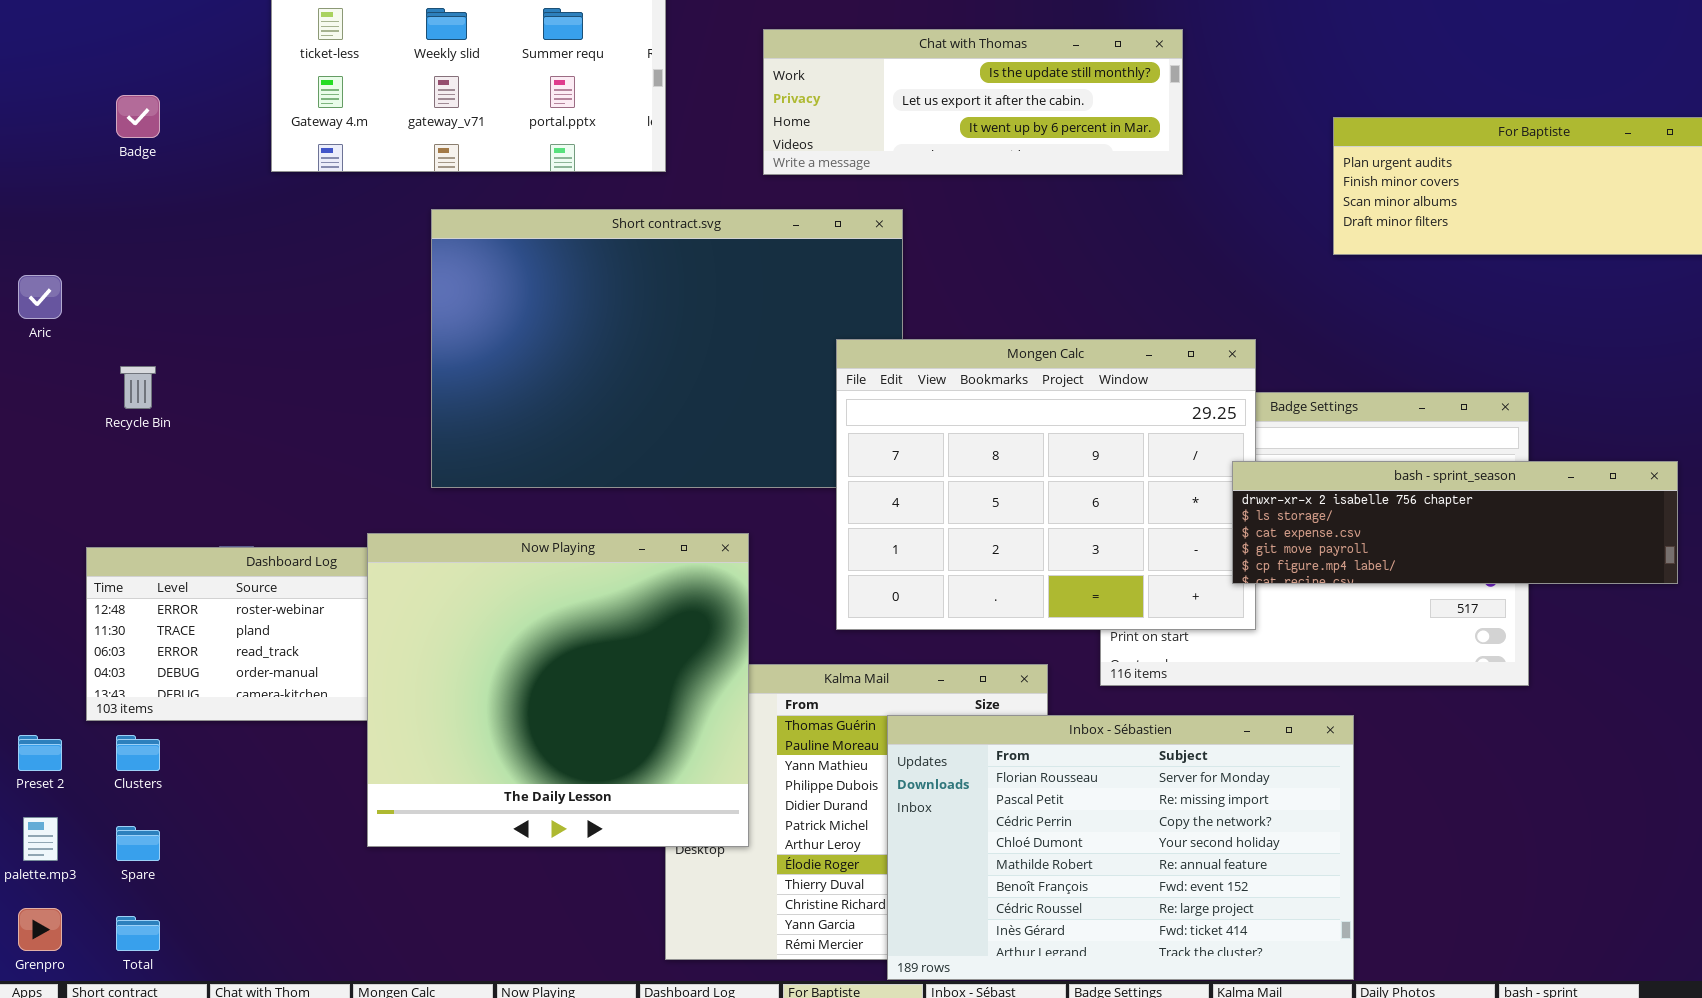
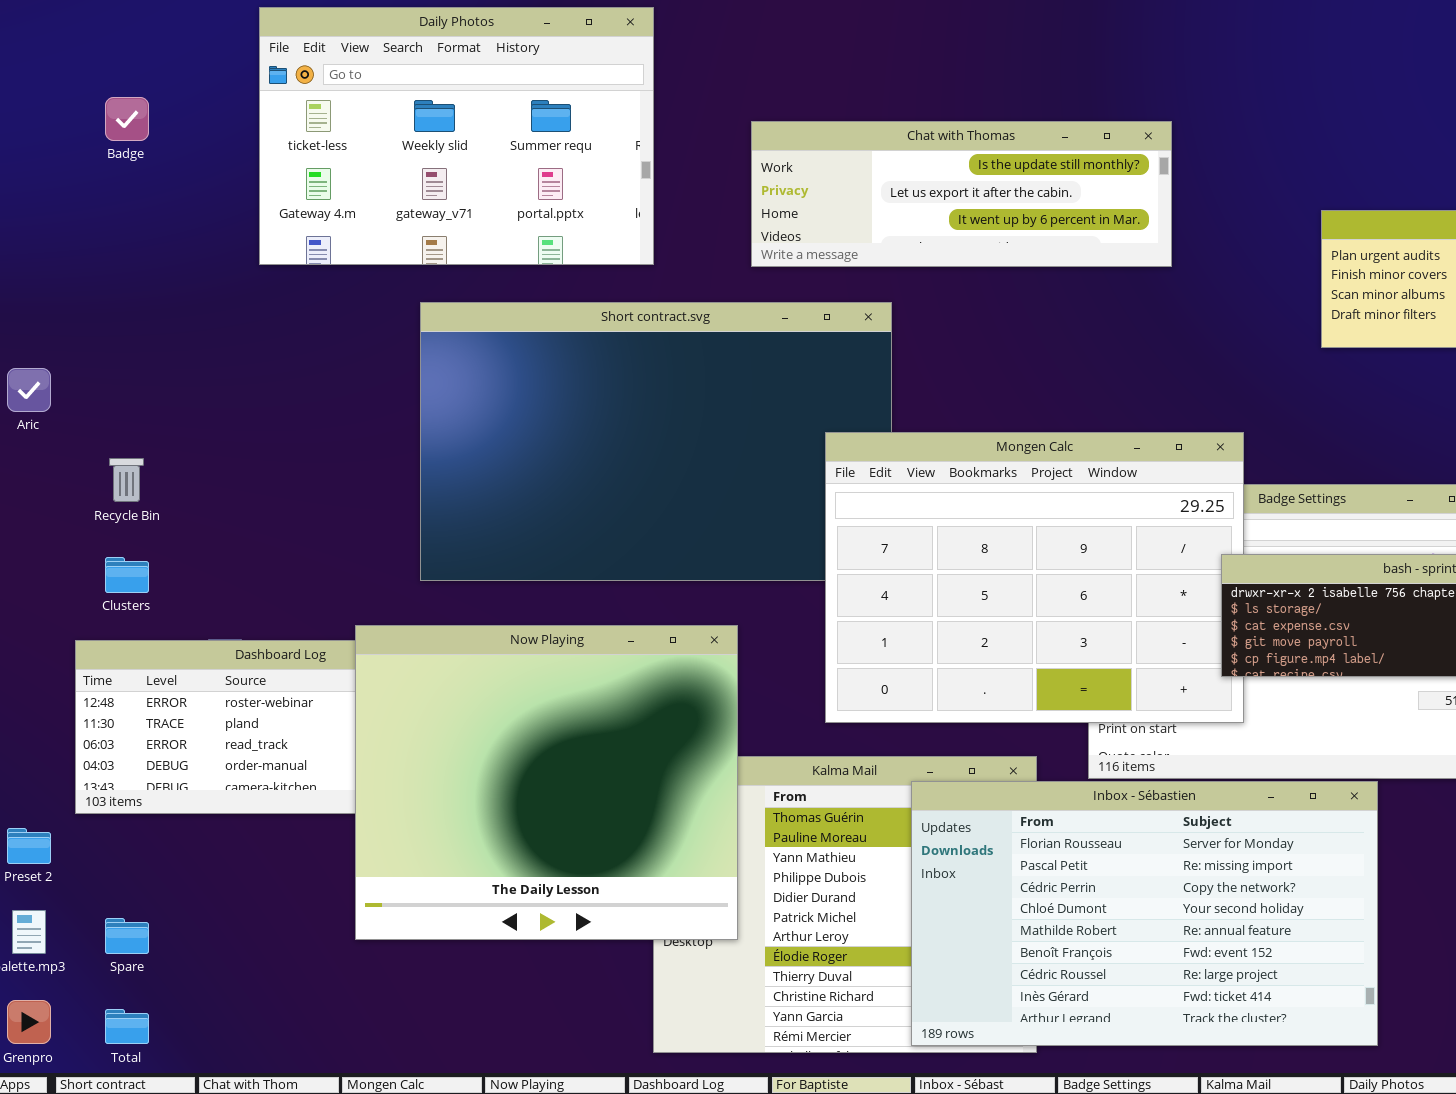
Badge: [116,95,160,138] -> [105,97,149,141], moved
Inbox - Sébastien: [887,715,1354,980] -> [911,781,1378,1046], moved
Clusters: [116,735,160,771] -> [105,557,149,593], moved

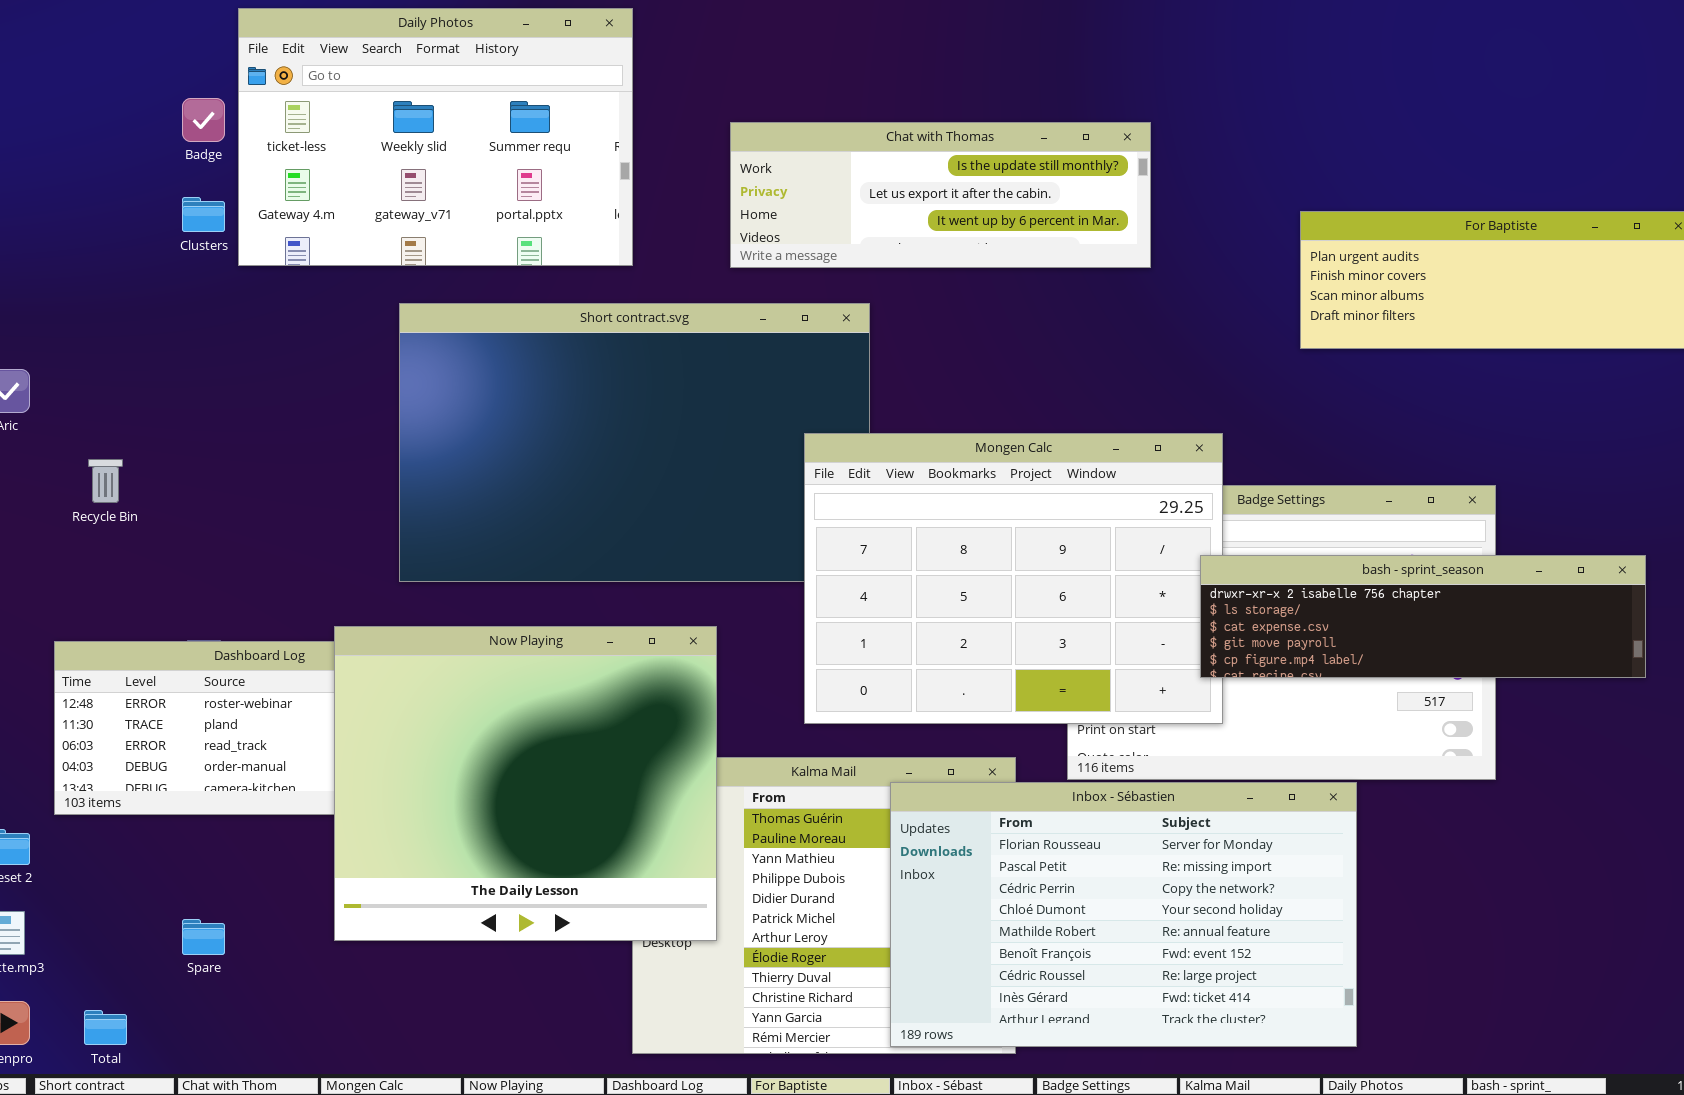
Badge: [105,97,149,141] -> [182,98,225,142], moved
Clusters: [105,557,149,593] -> [182,197,225,232], moved
Spare: [105,918,149,954] -> [182,919,225,955], moved

